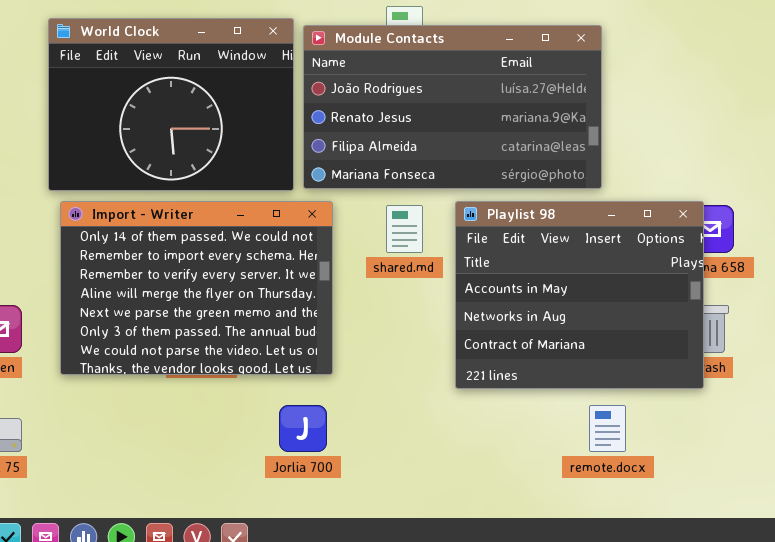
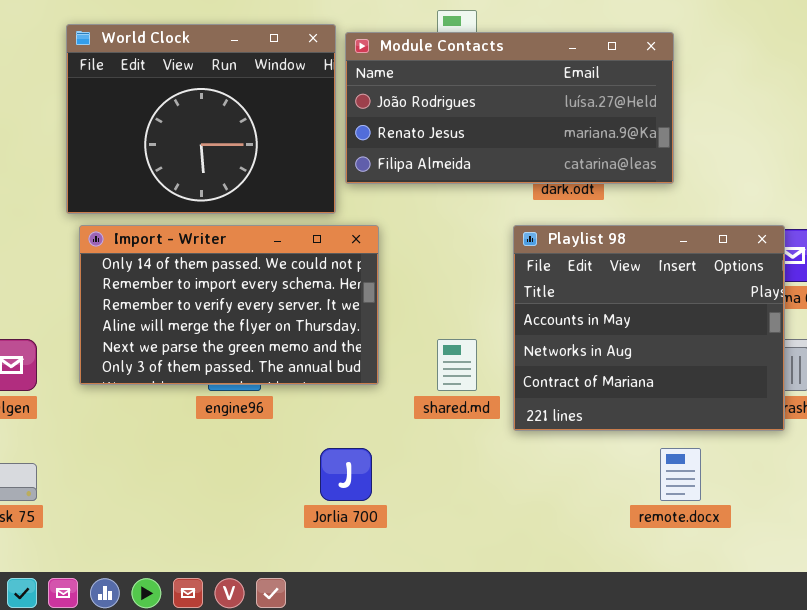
Module Contacts: [303,25,602,189] -> [345,32,674,184], resized
Import - Writer: [60,201,333,375] -> [79,225,379,385], resized
shared.md: [386,205,423,253] -> [437,339,477,391], moved

